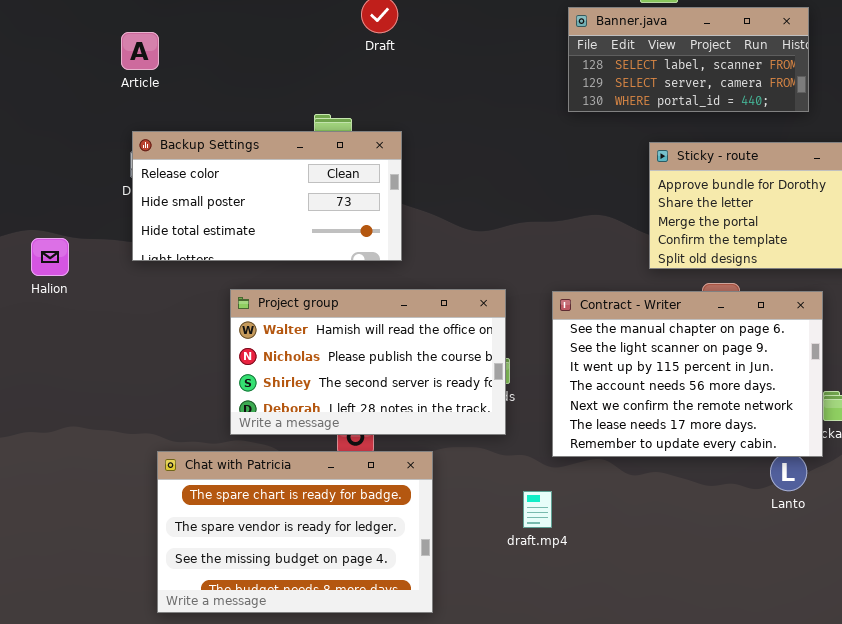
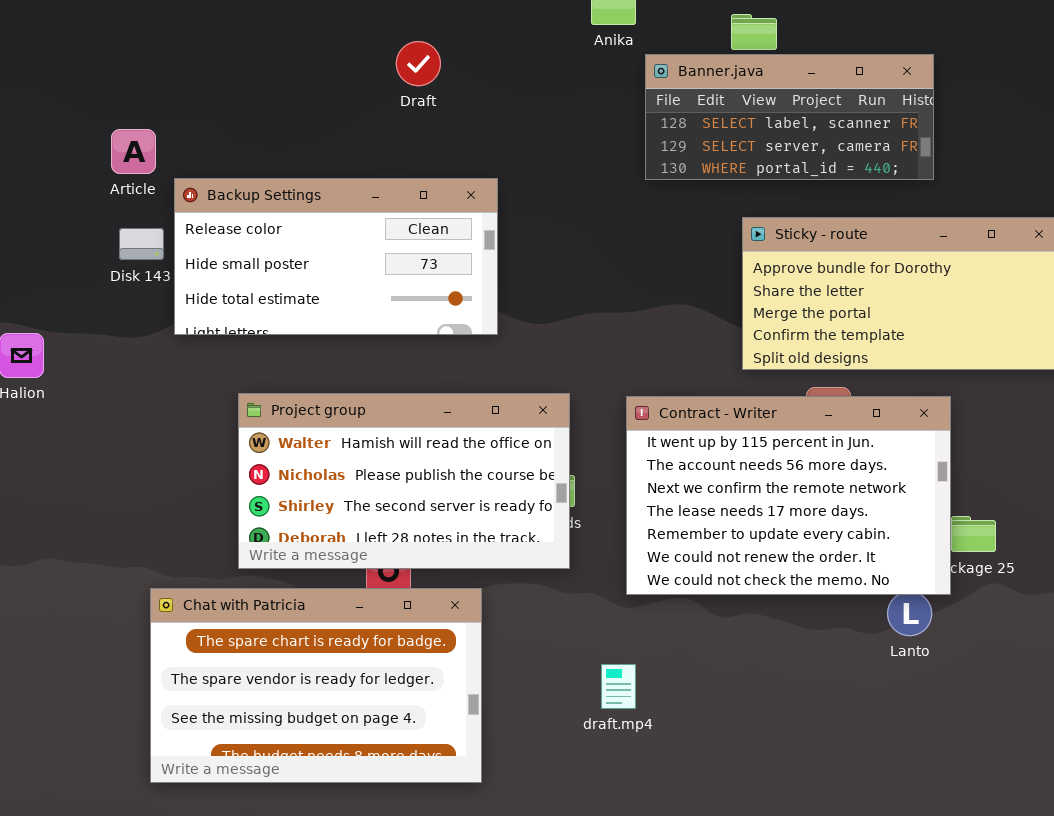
Article: [121,32,159,70] -> [111,129,156,174], moved
Backup Settings: [132,131,402,261] -> [174,178,498,335], moved
Contract - Writer: [552,291,823,457] -> [626,396,951,595], scrolled down 2 rows
draft.mp4: [523,491,552,528] -> [601,664,636,709], moved

